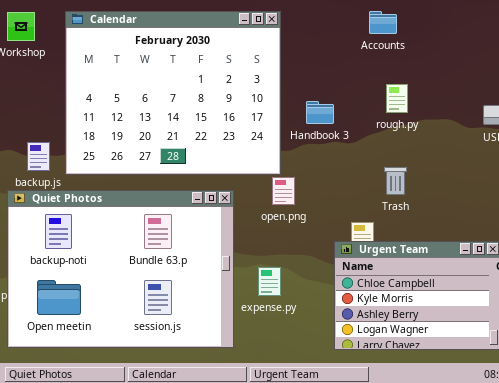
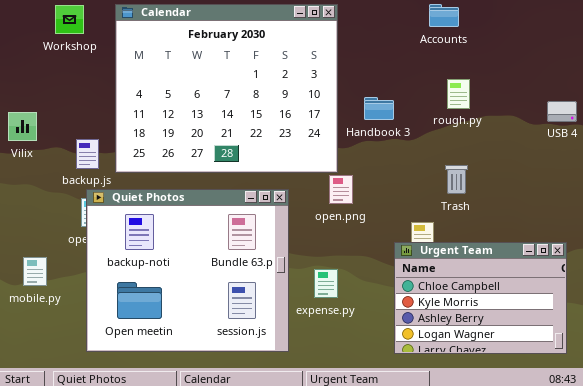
Quiet Photos: [7,190,234,348] -> [86,189,289,352], resized

